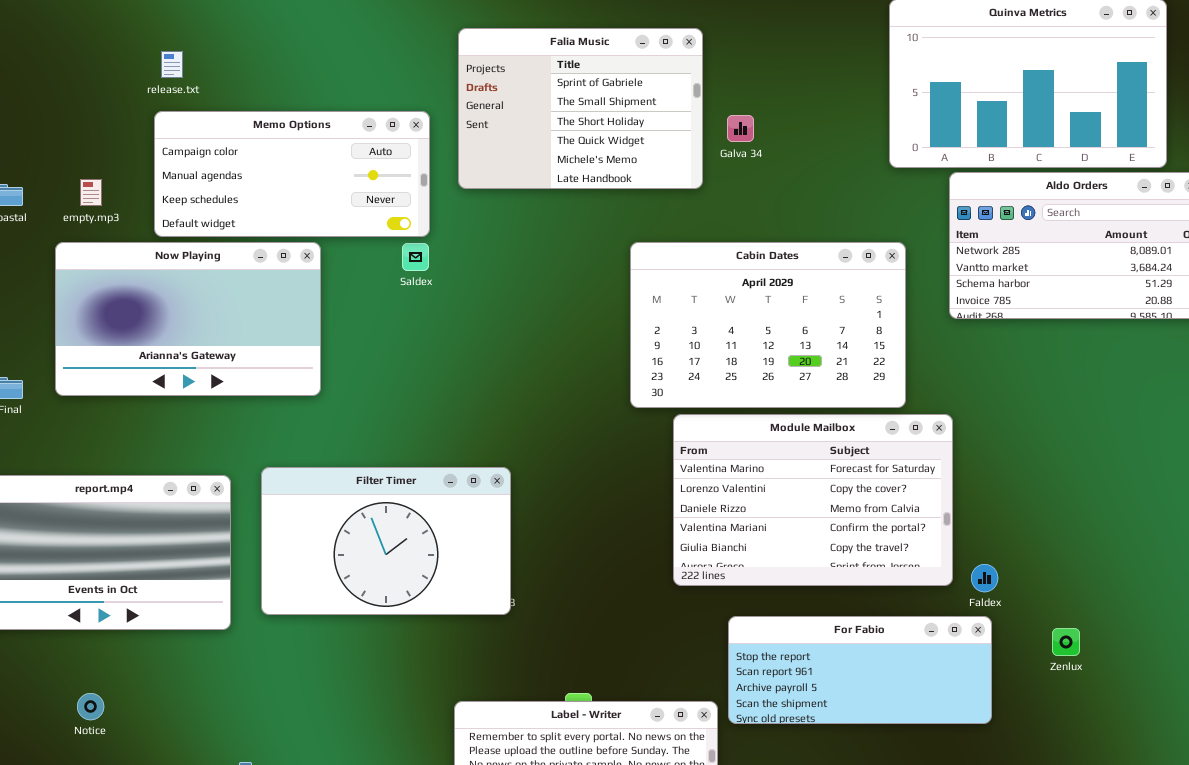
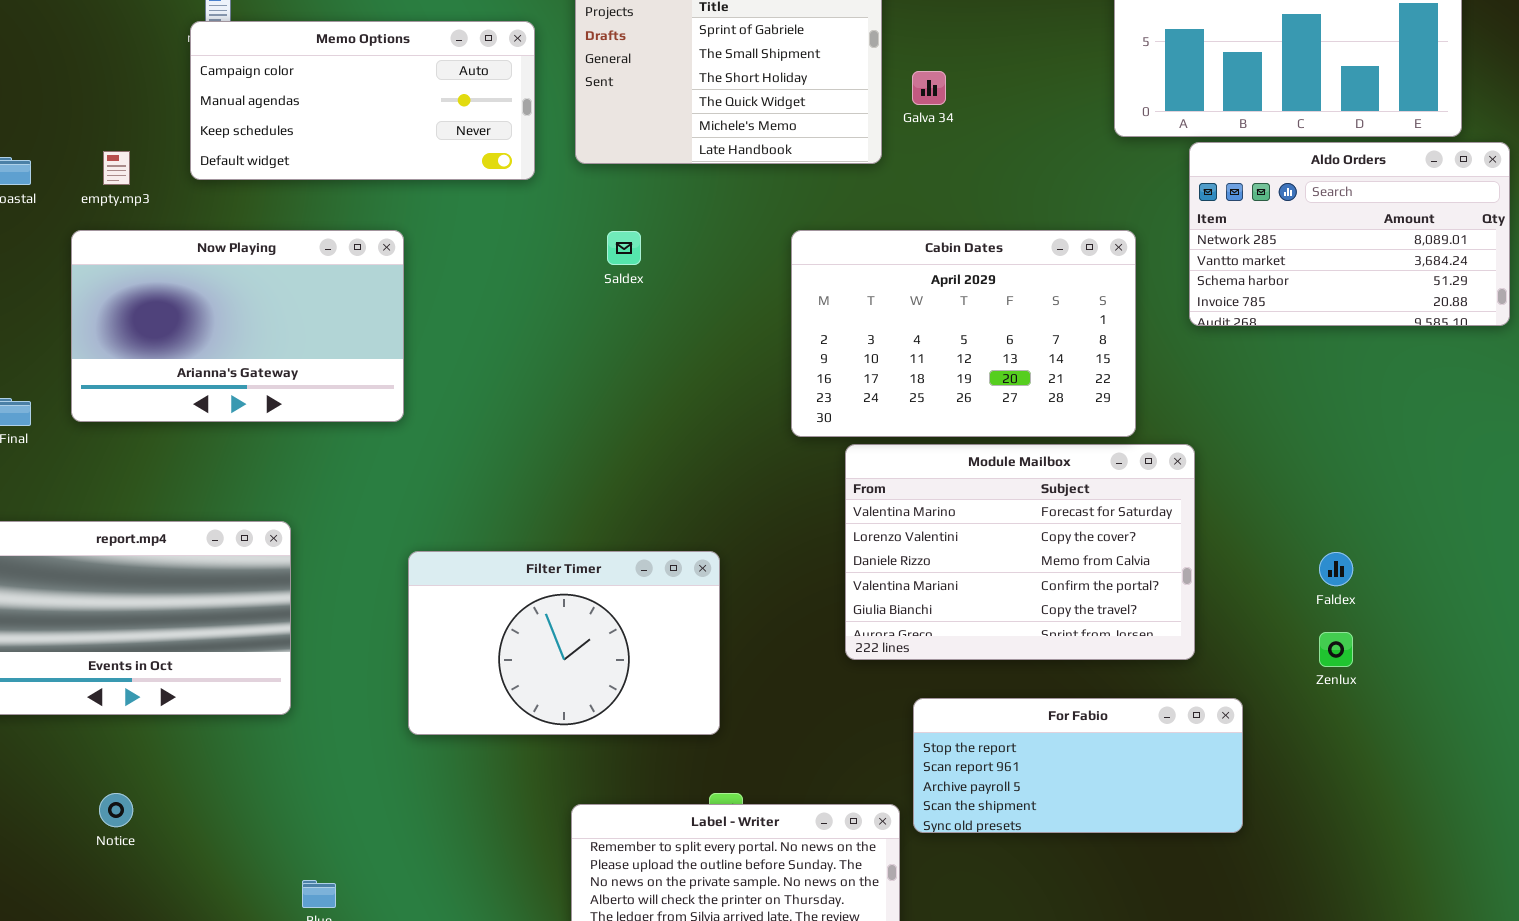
Memo Options: [154,111,430,237] -> [190,21,535,180], moved
Saldex: [402,243,429,271] -> [607,231,641,265], moved
Filter Timer: [261,467,511,615] -> [408,551,720,735], moved
Faldex: [971,564,998,592] -> [1319,552,1353,586], moved
Zenlux: [1052,628,1080,656] -> [1319,632,1353,667], moved

